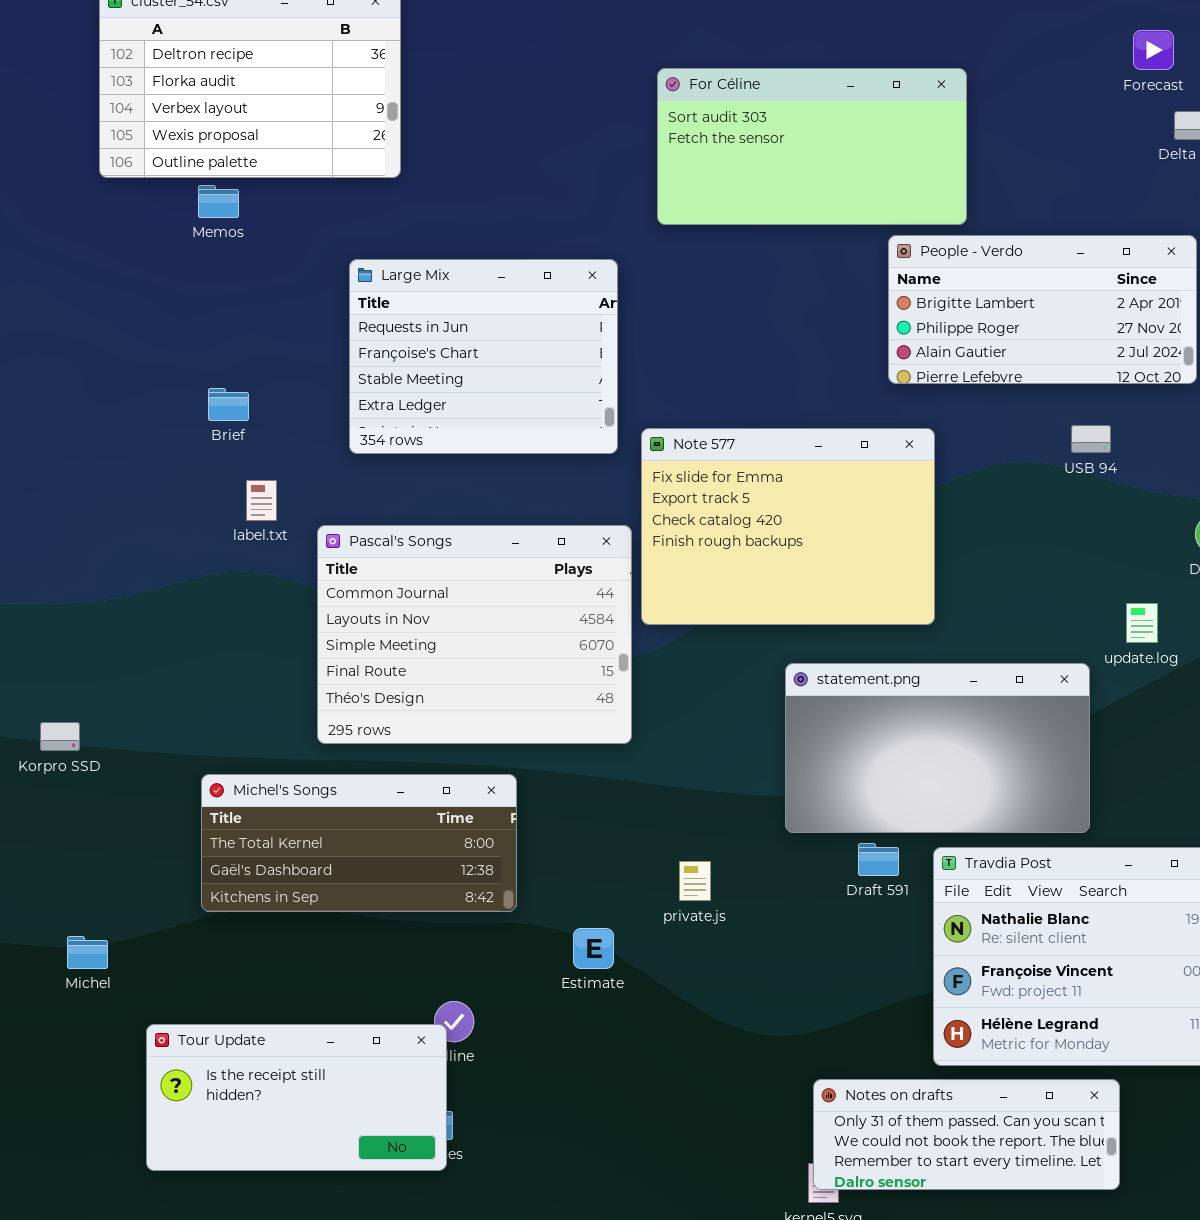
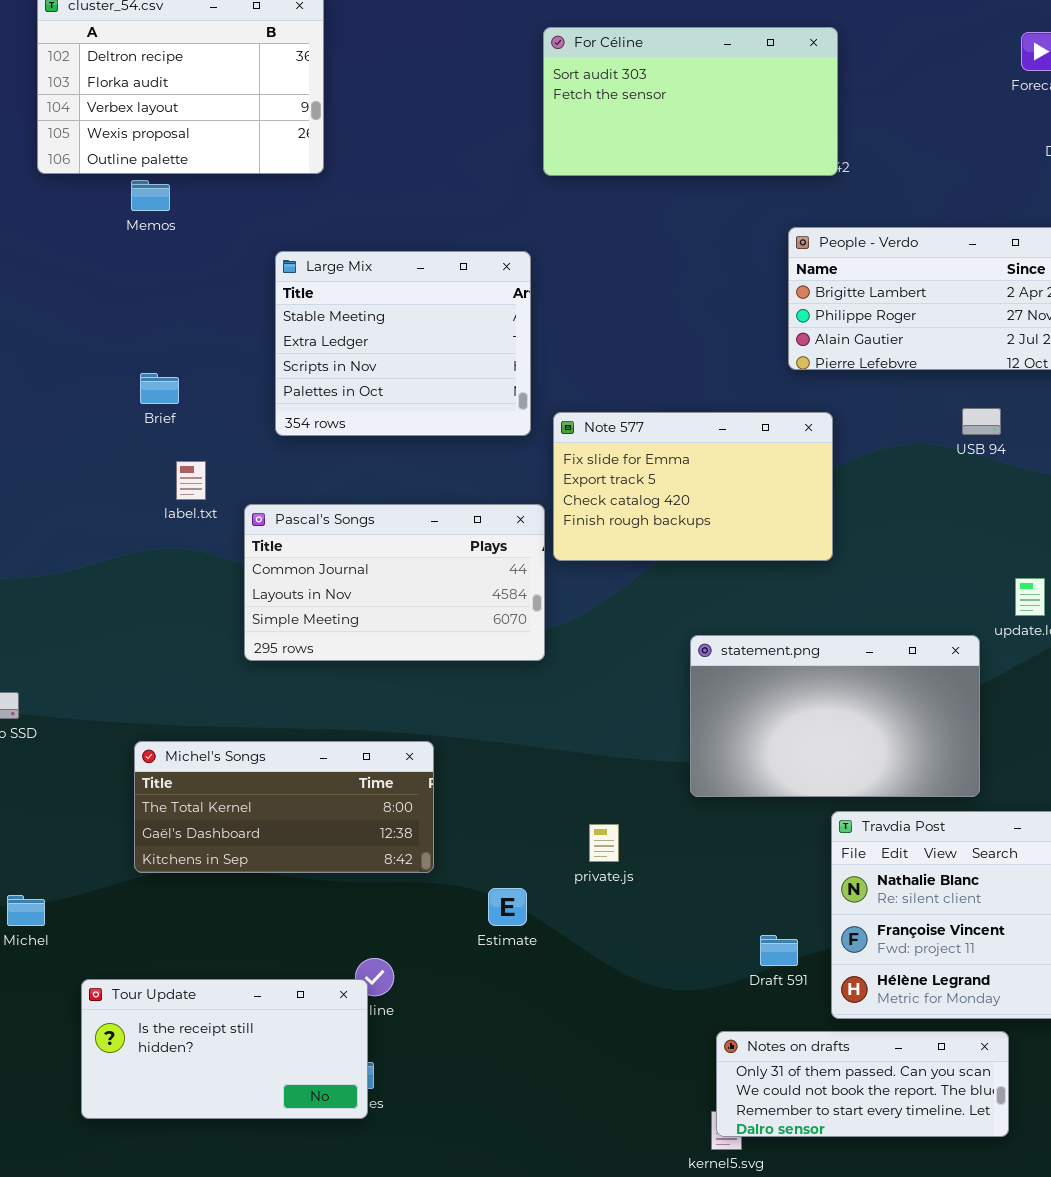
For Céline: [657,68,967,225] -> [543,27,838,176], moved
Large Mix: [349,259,618,454] -> [275,251,531,436], scrolled down 2 rows
Note 577: [641,428,935,625] -> [553,412,833,561], resized
Pascal's Songs: [317,525,632,744] -> [244,504,545,661], resized
Draft 591: [858,843,899,876] -> [760,935,798,966], moved

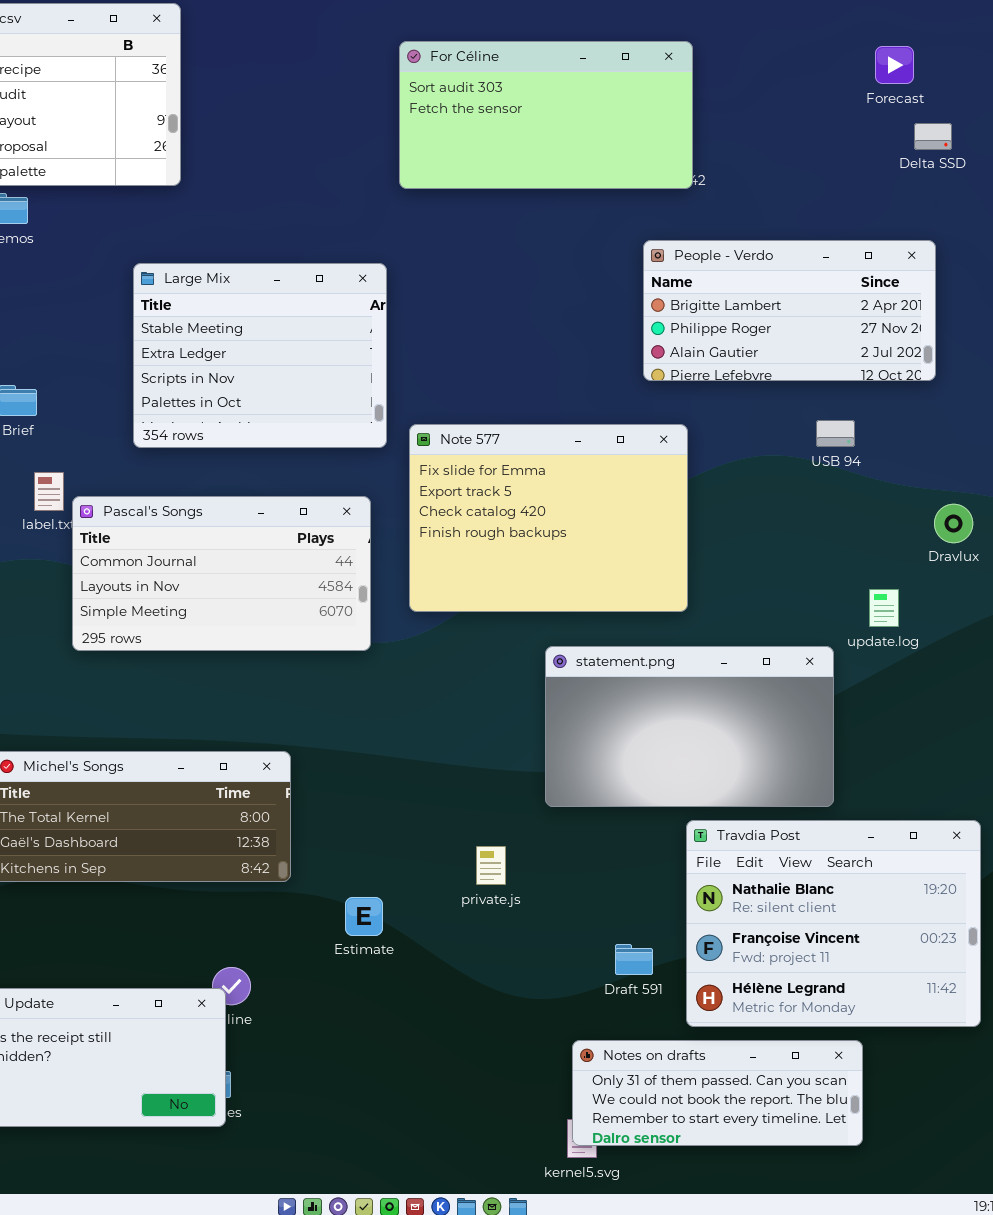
Note 577: [553,412,833,561] -> [409,424,688,612], resized
Pascal's Songs: [244,504,545,661] -> [72,496,371,651], moved
private.js: [589,824,619,862] -> [476,846,506,885], moved

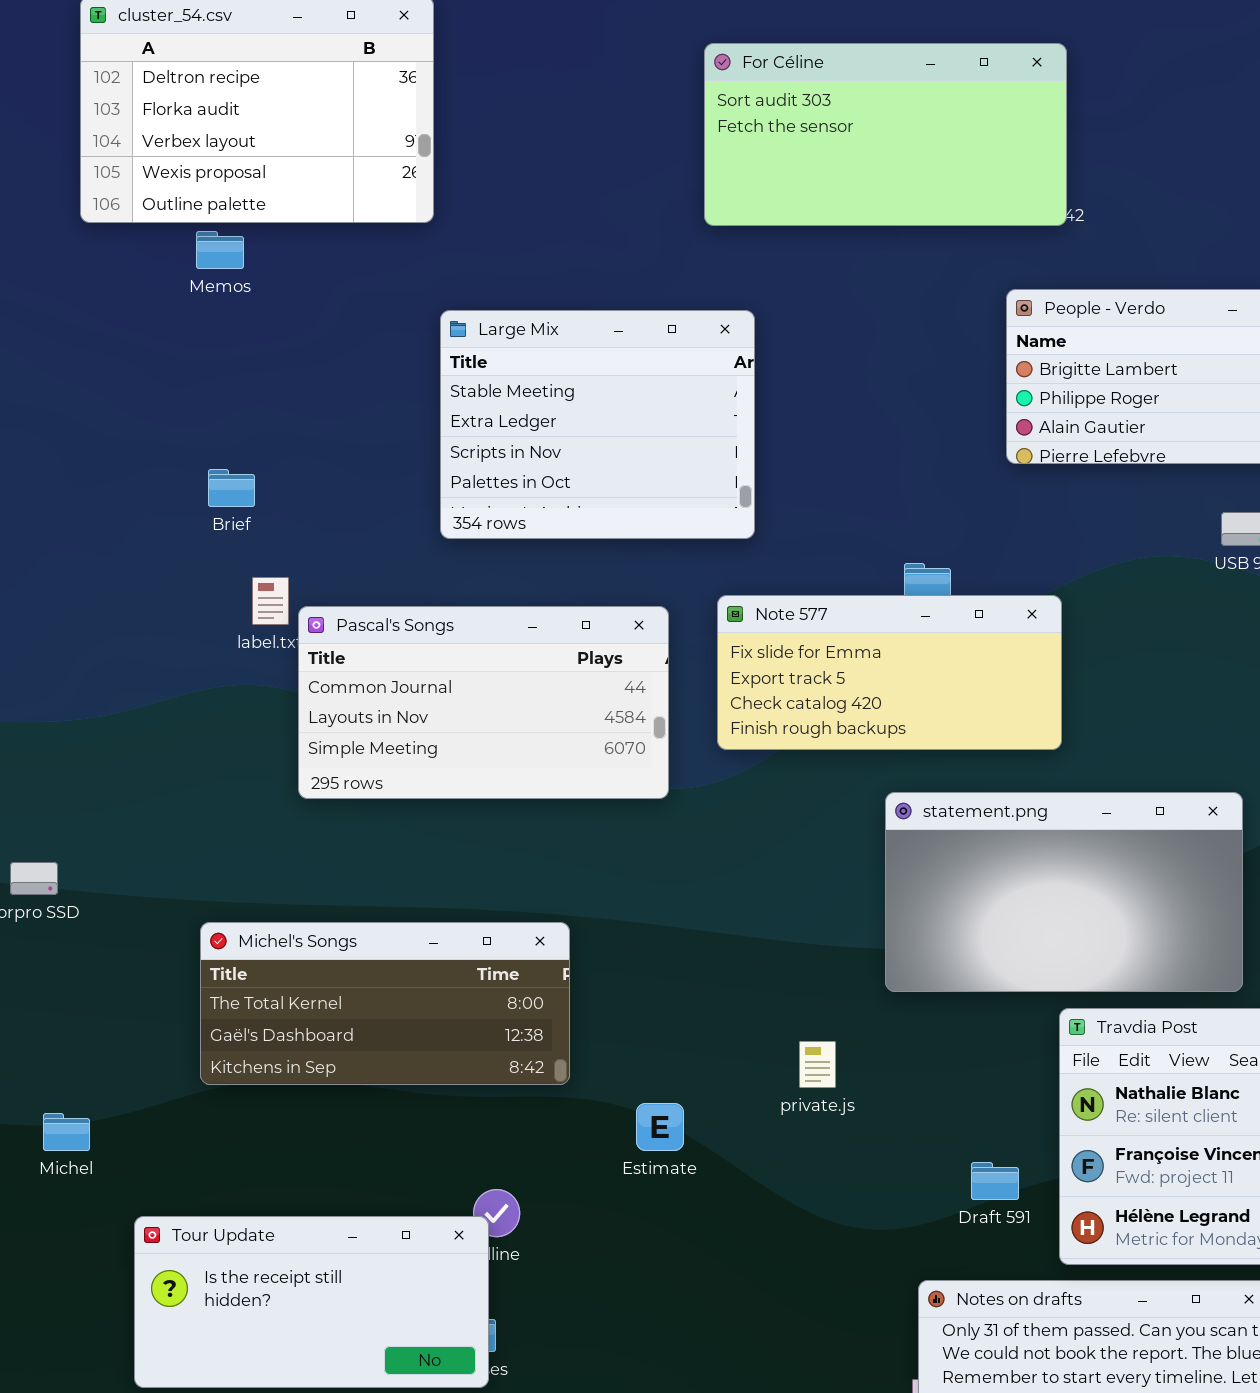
Large Mix: [133,263,387,448] -> [440,310,755,539], moved
Note 577: [409,424,688,612] -> [717,595,1062,750], resized

